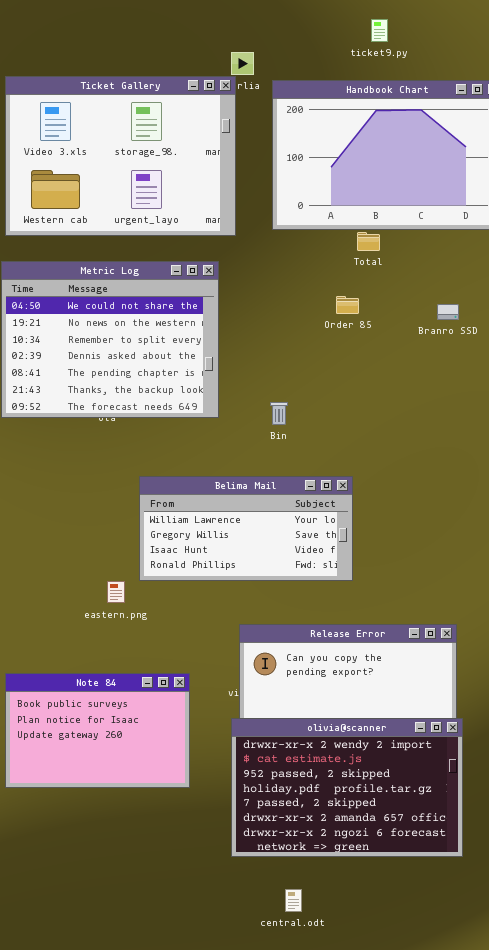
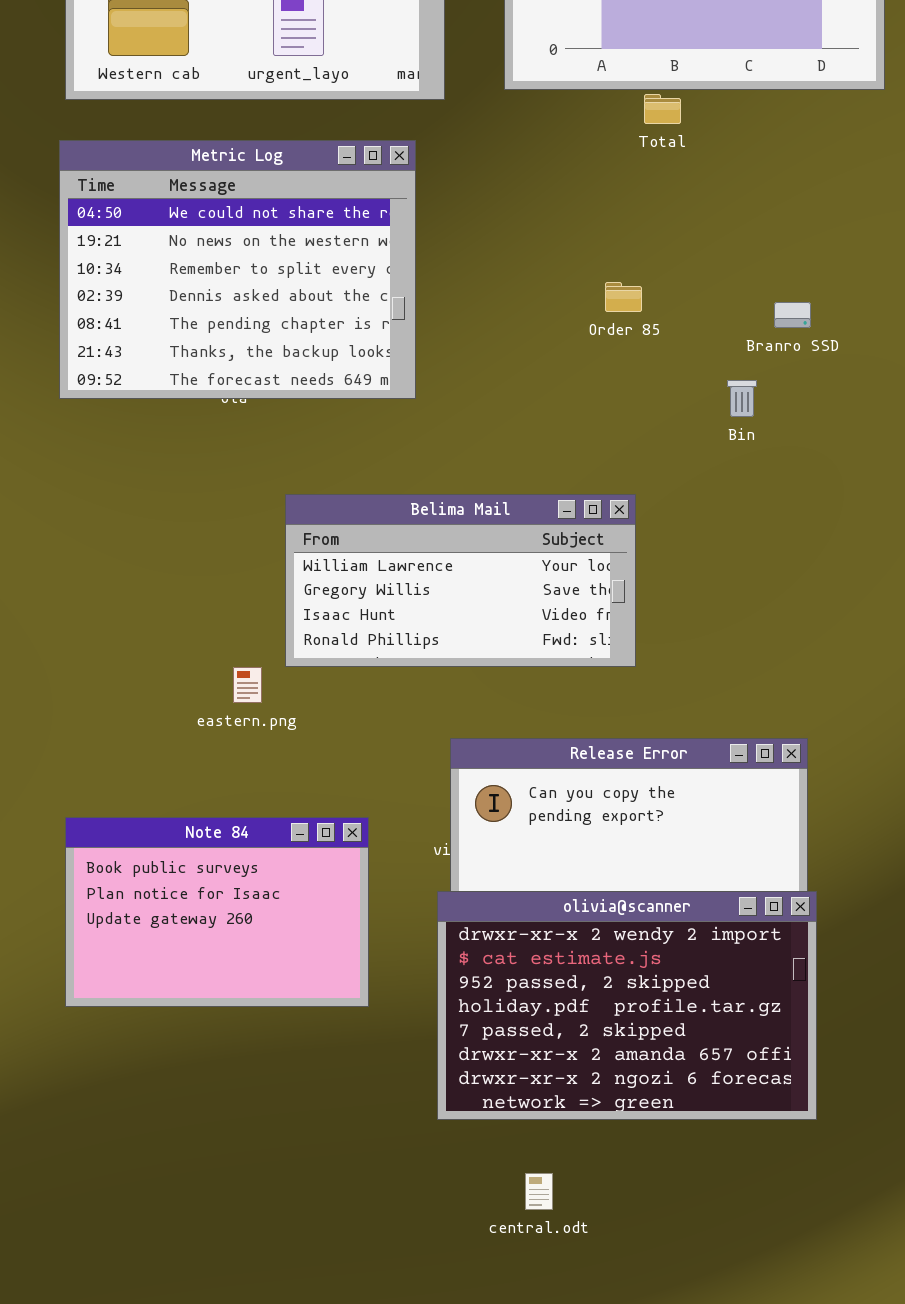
Order 85: [336,296,359,314] -> [605,282,642,312], moved
Branro SSD: [437,304,459,320] -> [774,302,811,328], moved
Bin: [270,402,288,425] -> [727,380,757,417], moved

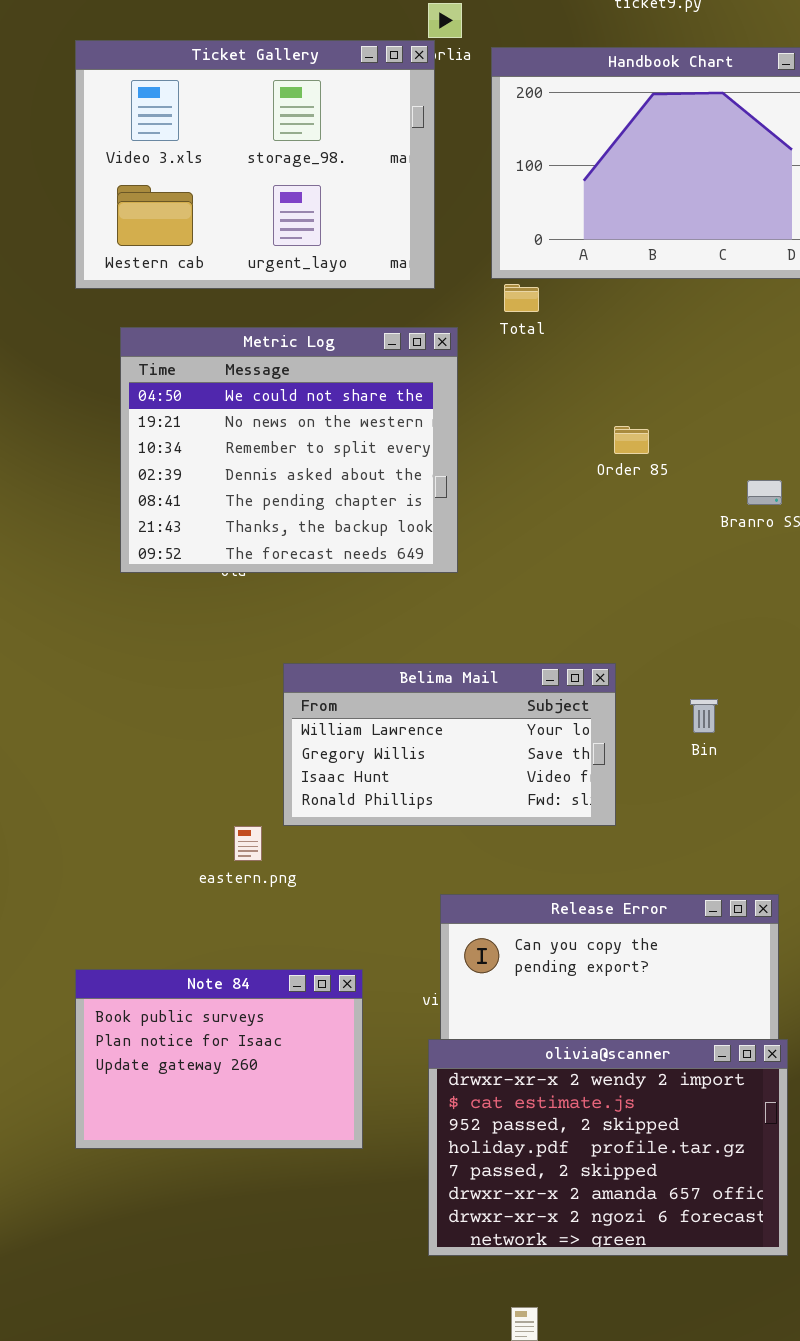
Total: [644,94,681,124] -> [504,284,539,312], moved
Metric Log: [59,140,416,399] -> [120,327,458,573], moved
Order 85: [605,282,642,312] -> [614,426,649,454], moved
Bin: [727,380,757,417] -> [690,699,718,733], moved

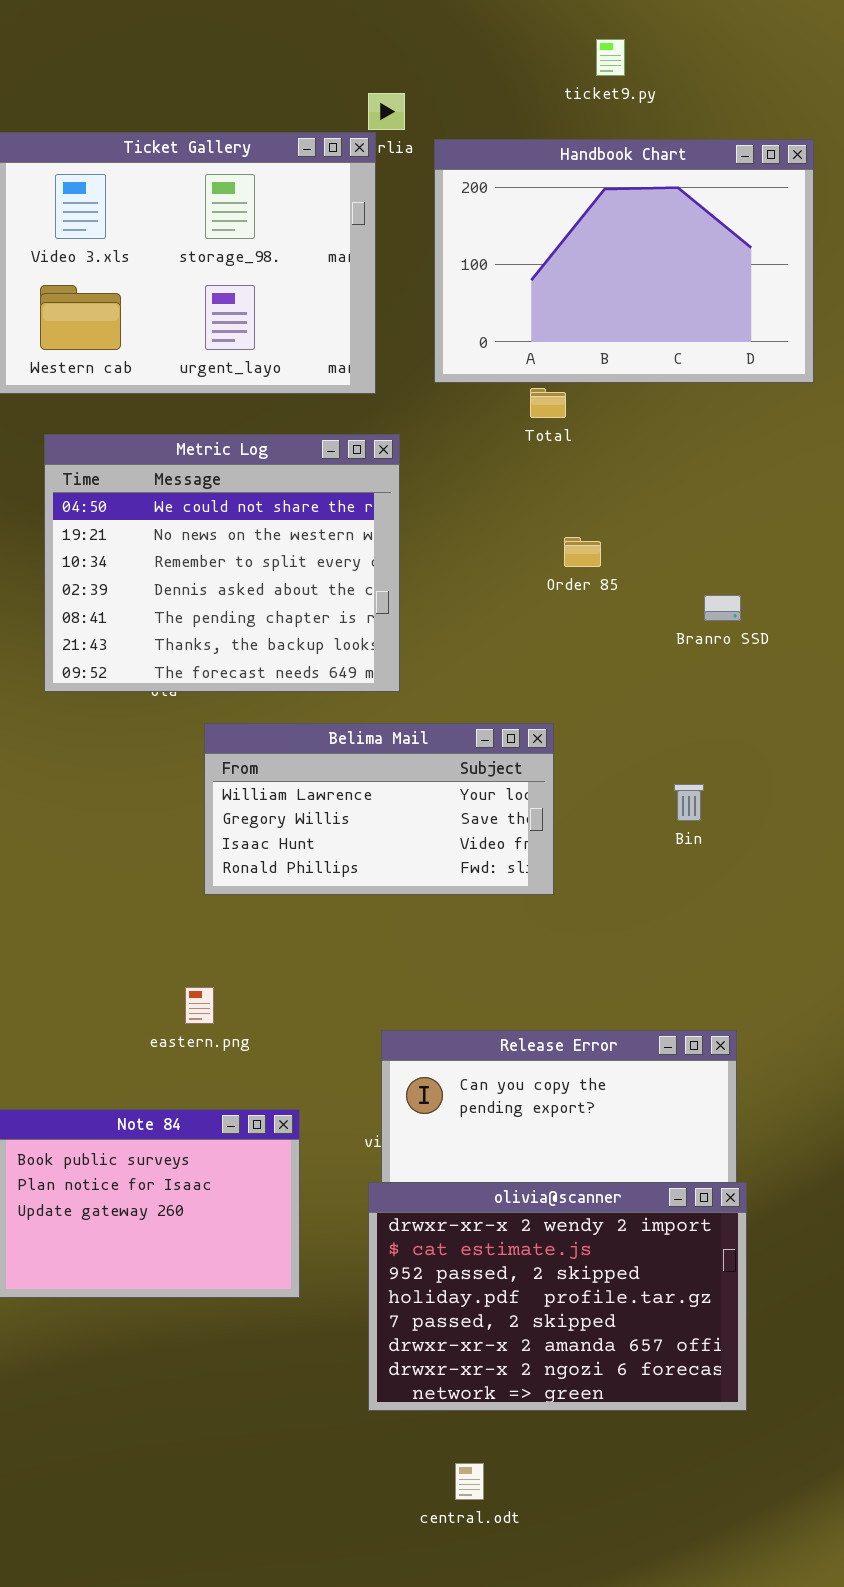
Total: [504,284,539,312] -> [530,388,566,418], moved
Belima Mail: [283,663,616,826] -> [204,723,554,895], moved
Bin: [690,699,718,733] -> [674,784,704,821], moved
eastern.png: [234,826,262,861] -> [185,987,214,1024], moved

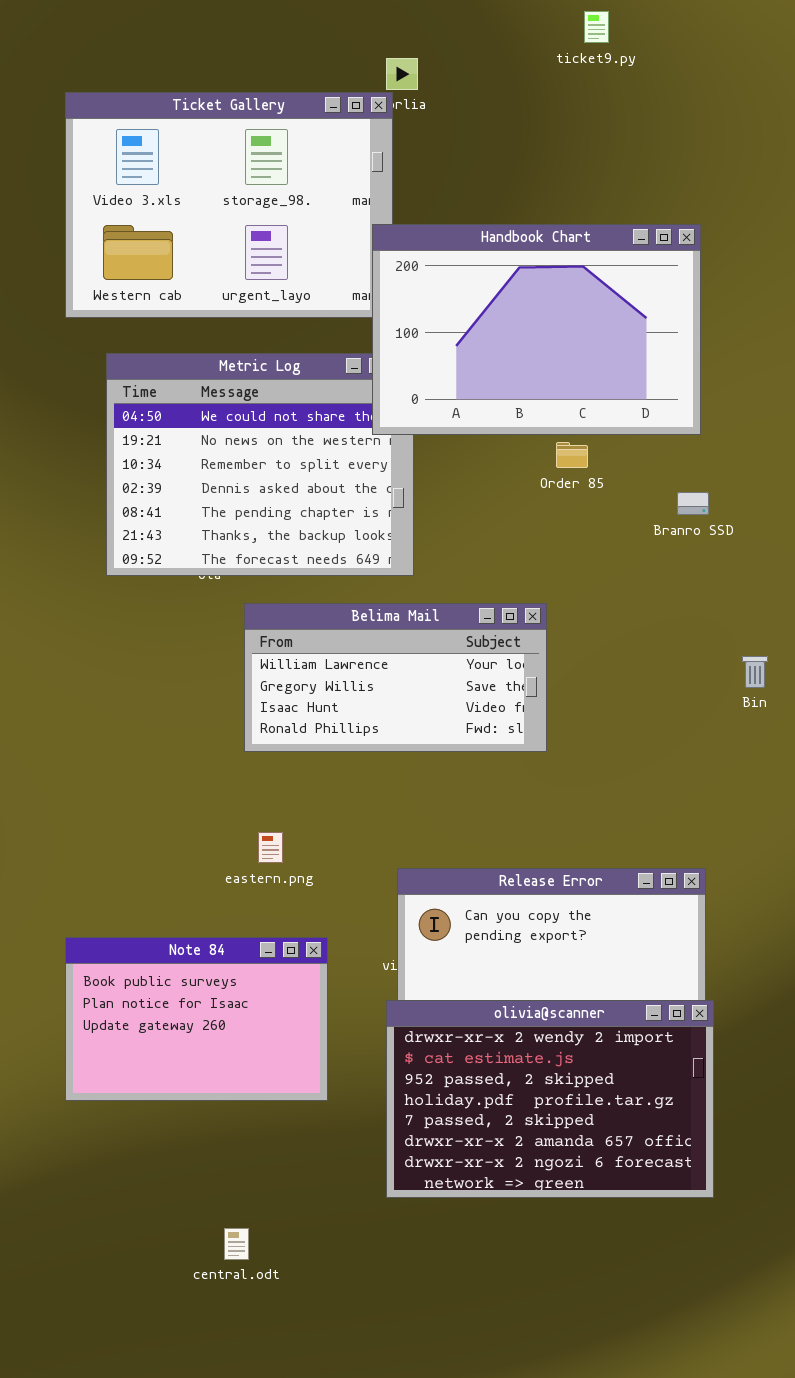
Handbook Chart: [434,139,814,383] -> [372,224,701,435], moved
Bin: [674,784,704,821] -> [742,656,768,688], moved
eastern.png: [185,987,214,1024] -> [258,832,283,863], moved
central.odt: [455,1463,484,1500] -> [224,1228,249,1260], moved

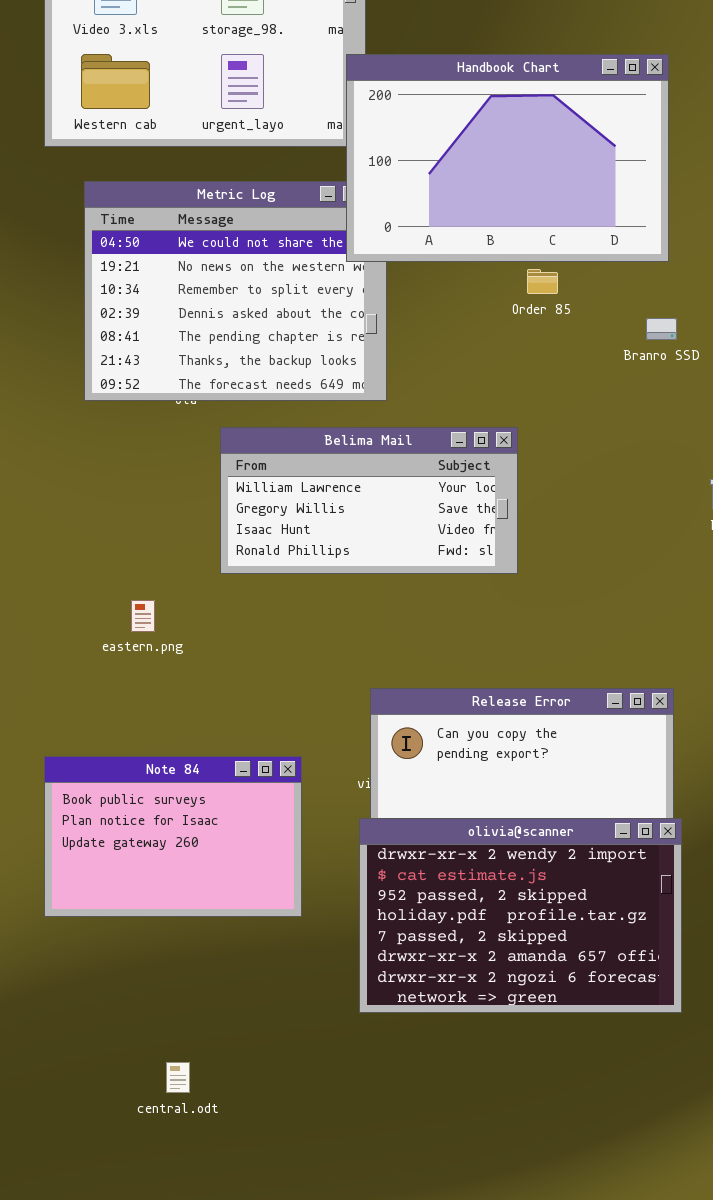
eastern.png: [258,832,283,863] -> [131,600,155,632], moved
central.odt: [224,1228,249,1260] -> [166,1062,190,1093], moved

